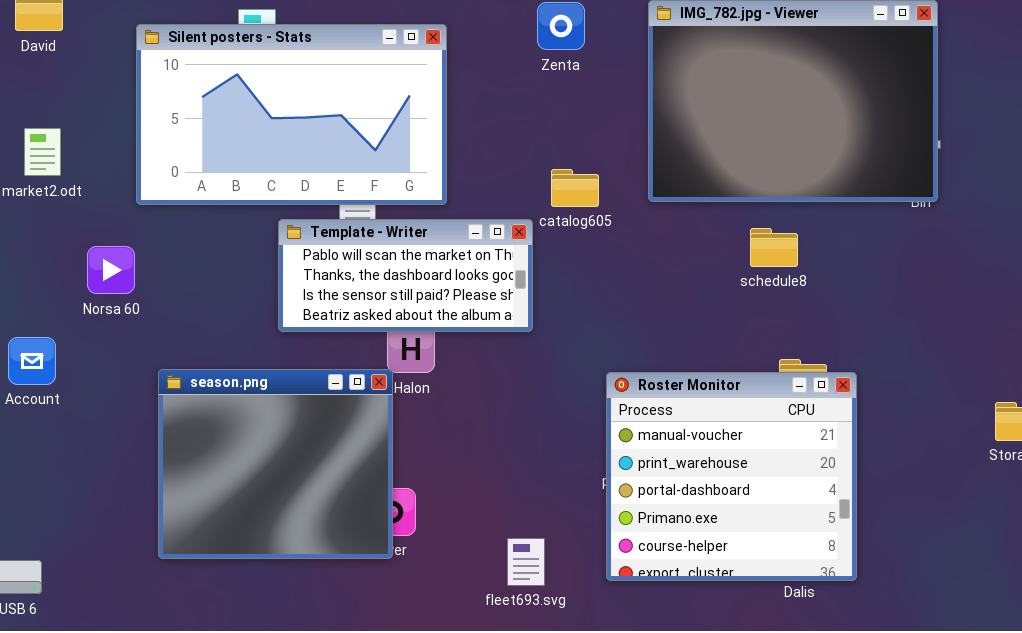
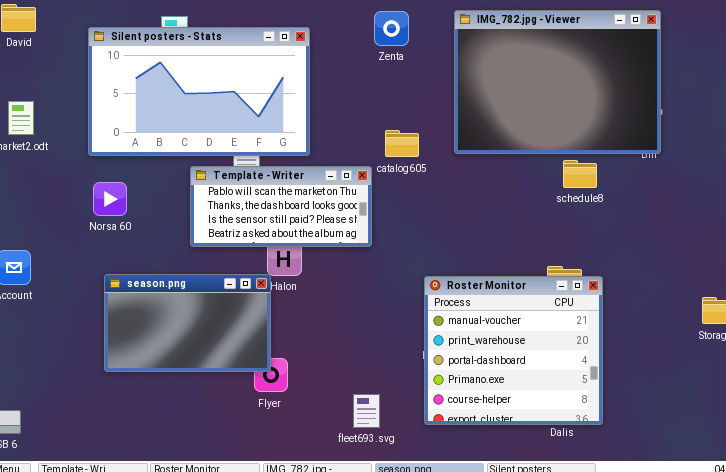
schedule8: [750,228,798,267] -> [563,160,597,188], moved
Norsa 60: [87,246,135,294] -> [93,182,127,216], moved
season.png: [158,369,393,559] -> [104,274,271,372], resized

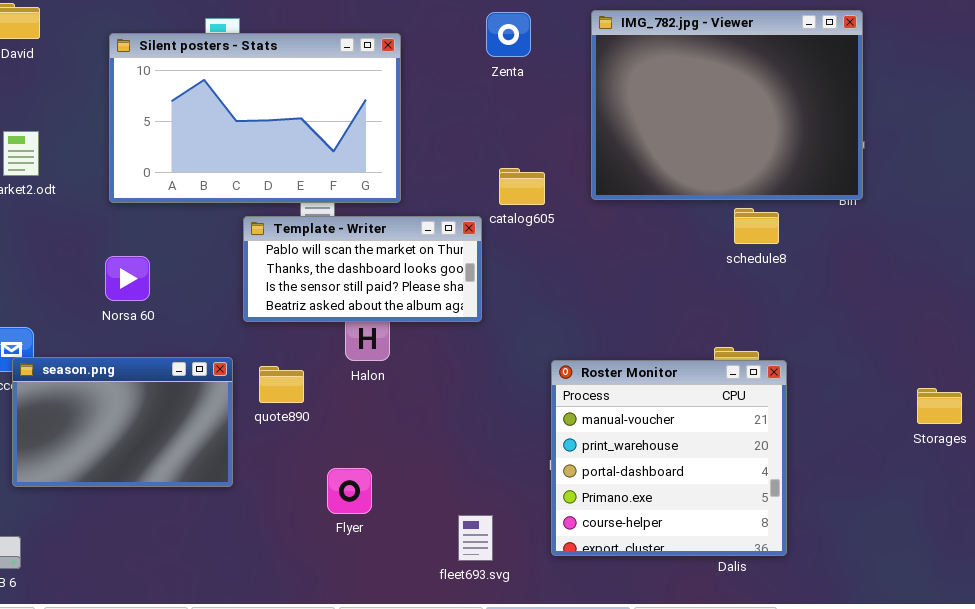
Norsa 60: [93,182,127,216] -> [105,256,150,301], moved
season.png: [104,274,271,372] -> [12,357,233,487], moved

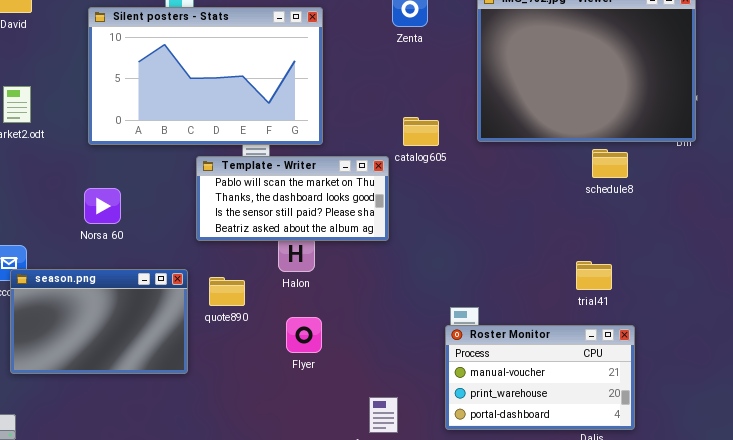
Roster Monitor: [551,360,787,556] -> [445,325,635,430], resized
Flyer: [327,468,372,514] -> [286,317,322,353], moved

